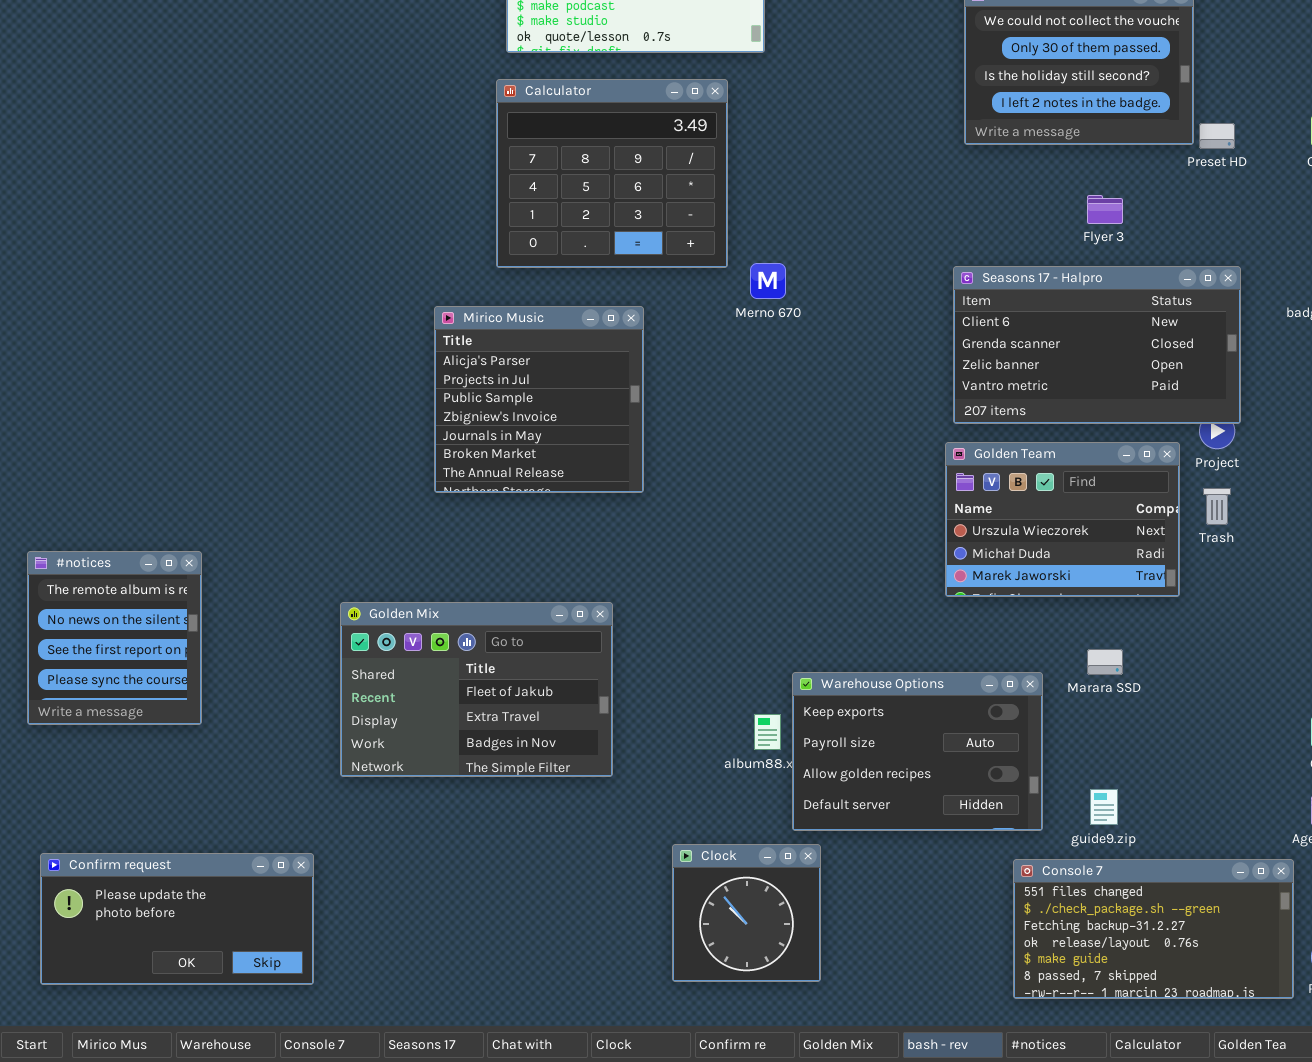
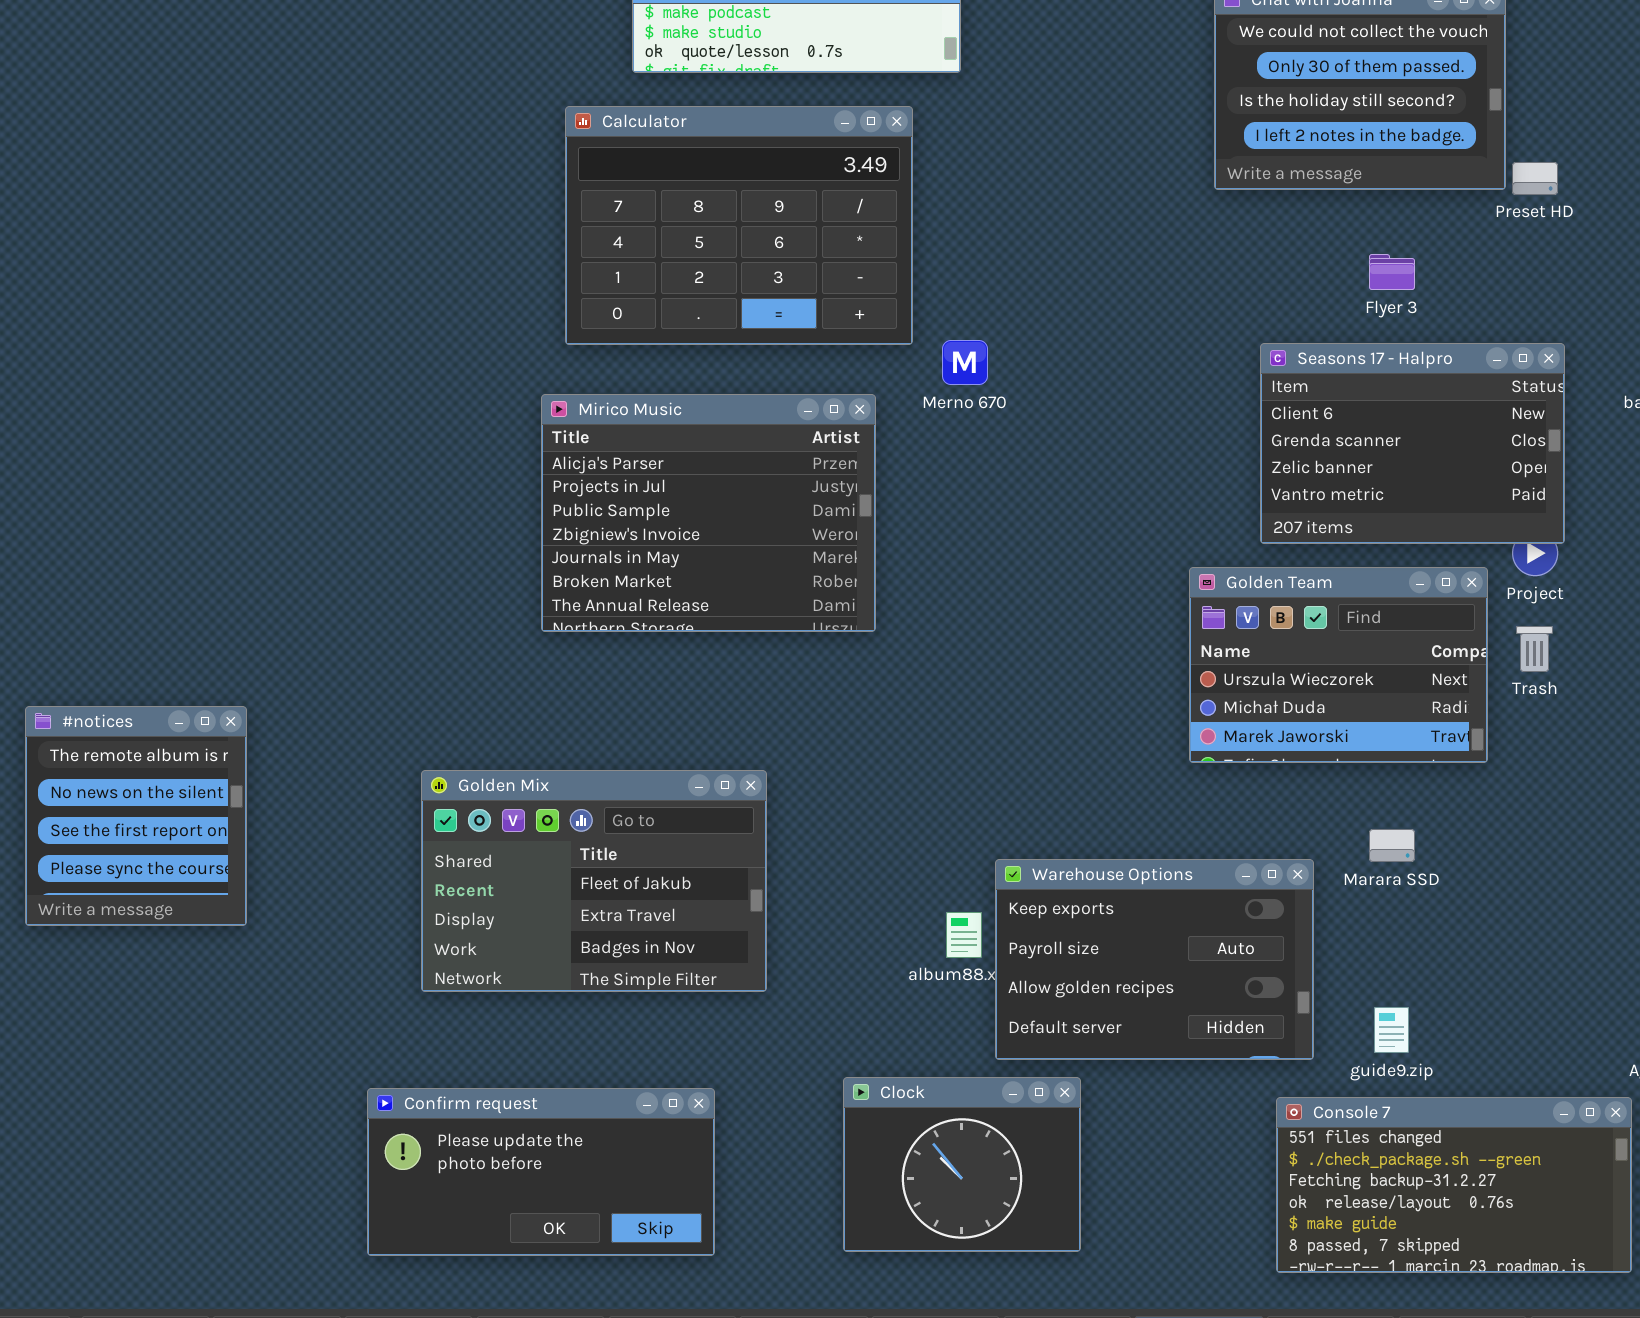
Calculator: [496,79,728,268] -> [565,106,913,345], resized
Seasons 17 - Halpro: [953,266,1241,424] -> [1260,343,1565,544], resized
Mirico Music: [434,306,644,493] -> [541,394,876,632], resized
Clock: [672,844,821,982] -> [843,1077,1081,1252], resized
Confirm request: [40,853,314,985] -> [367,1088,715,1256], moved

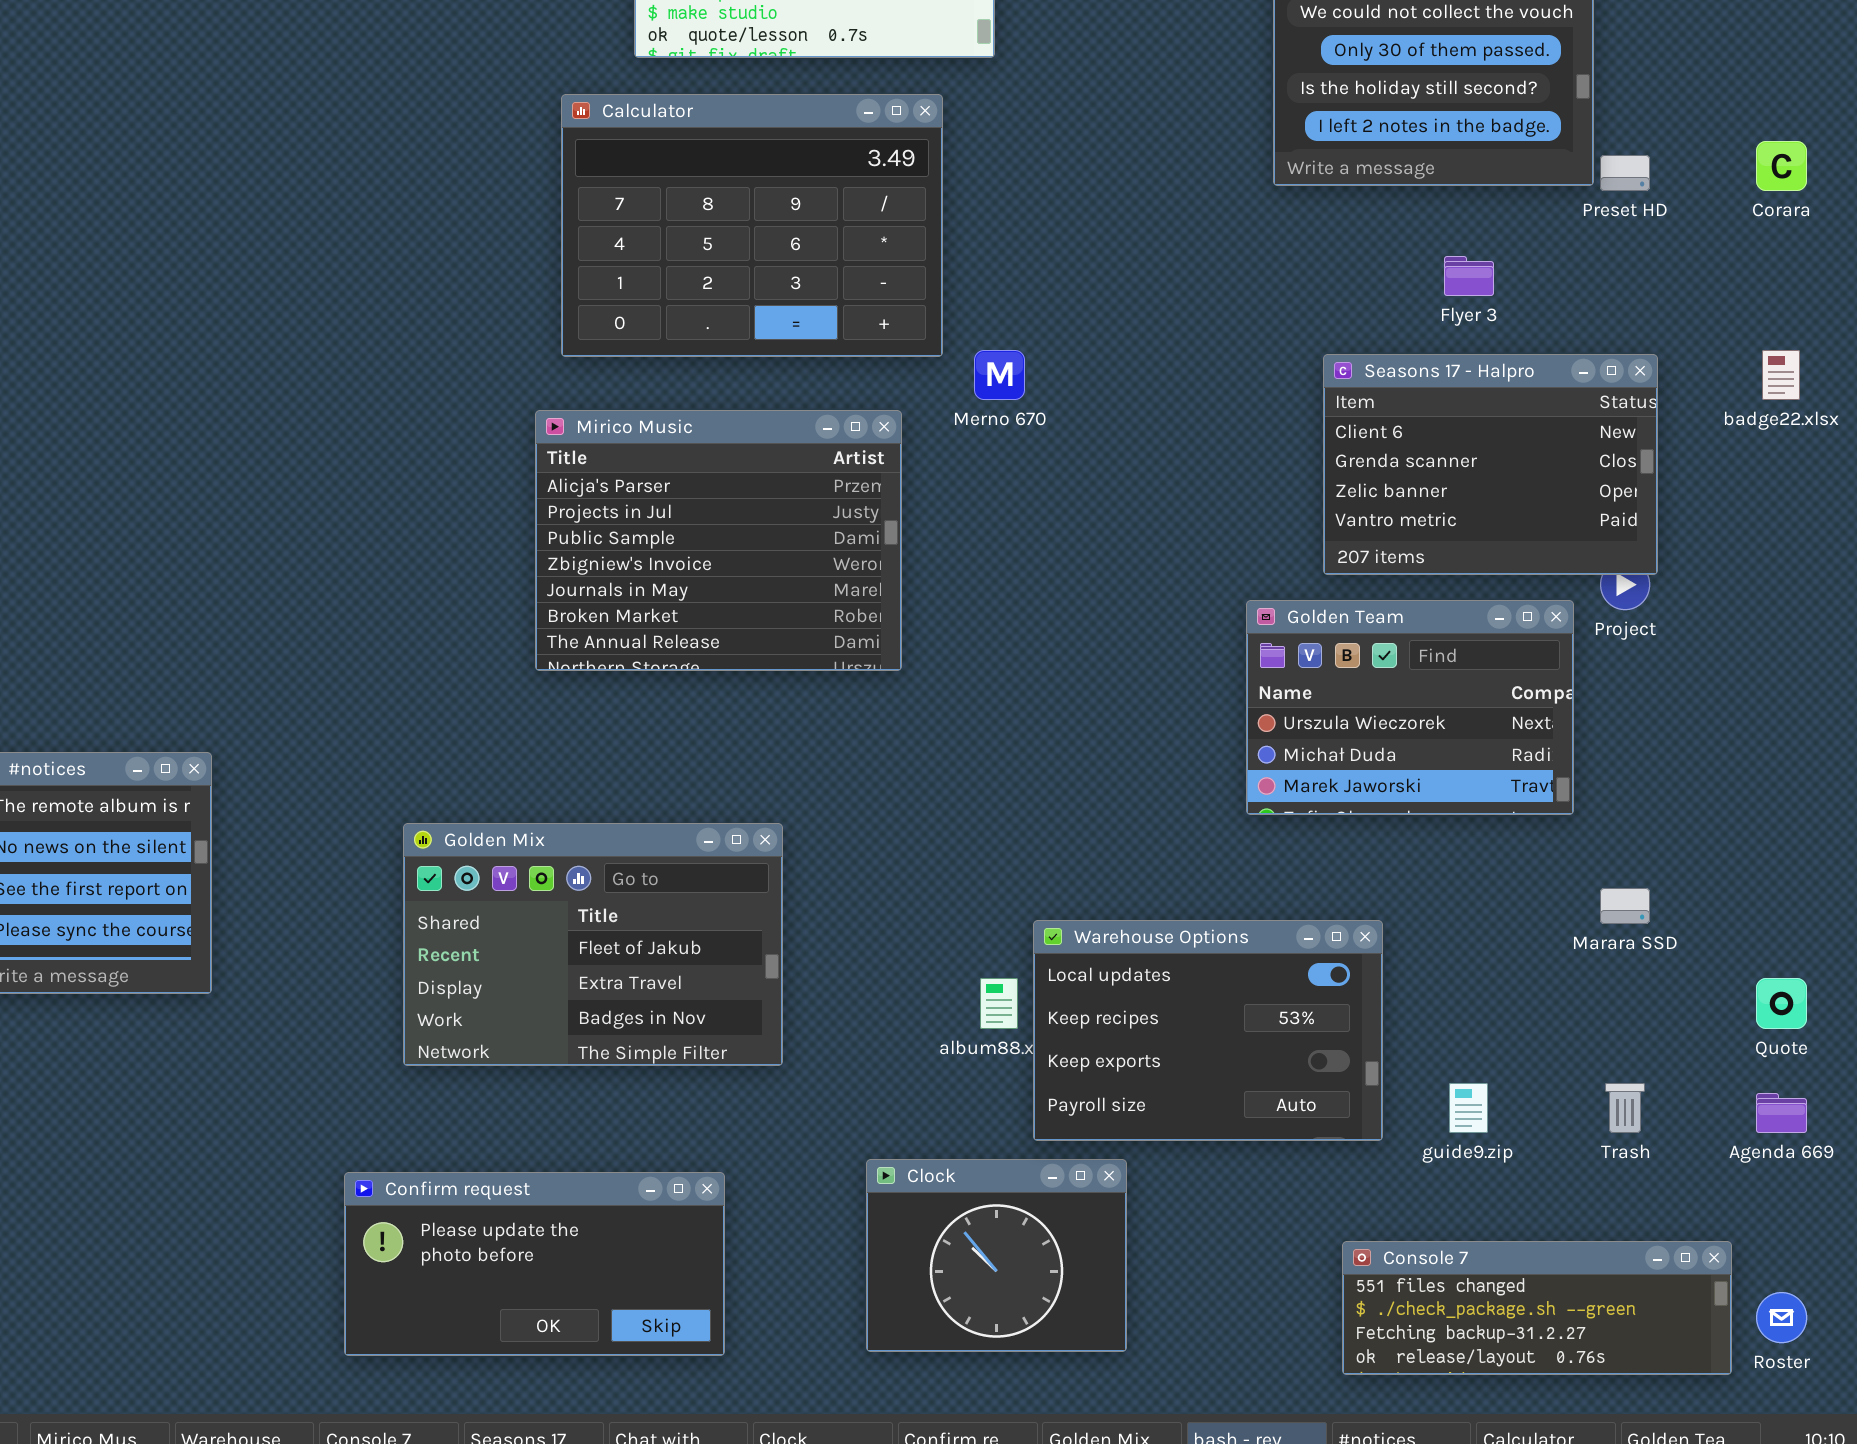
Trash: [1516,626,1553,672] -> [1605,1083,1645,1133], moved
Marara SSD: [1369,829,1415,862] -> [1600,888,1650,924], moved
Warehouse Options: [995,859,1314,1060] -> [1033,920,1383,1141], scrolled up 2 rows
Console 7: [1276,1097,1632,1273] -> [1342,1241,1732,1375], resized

